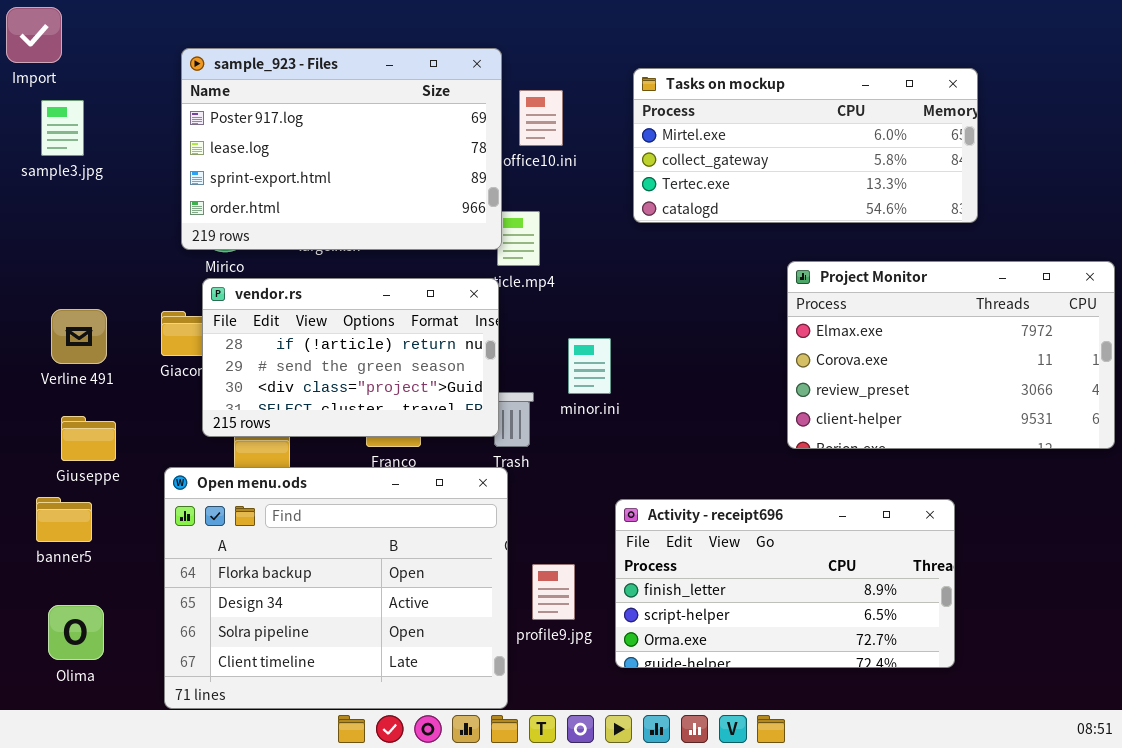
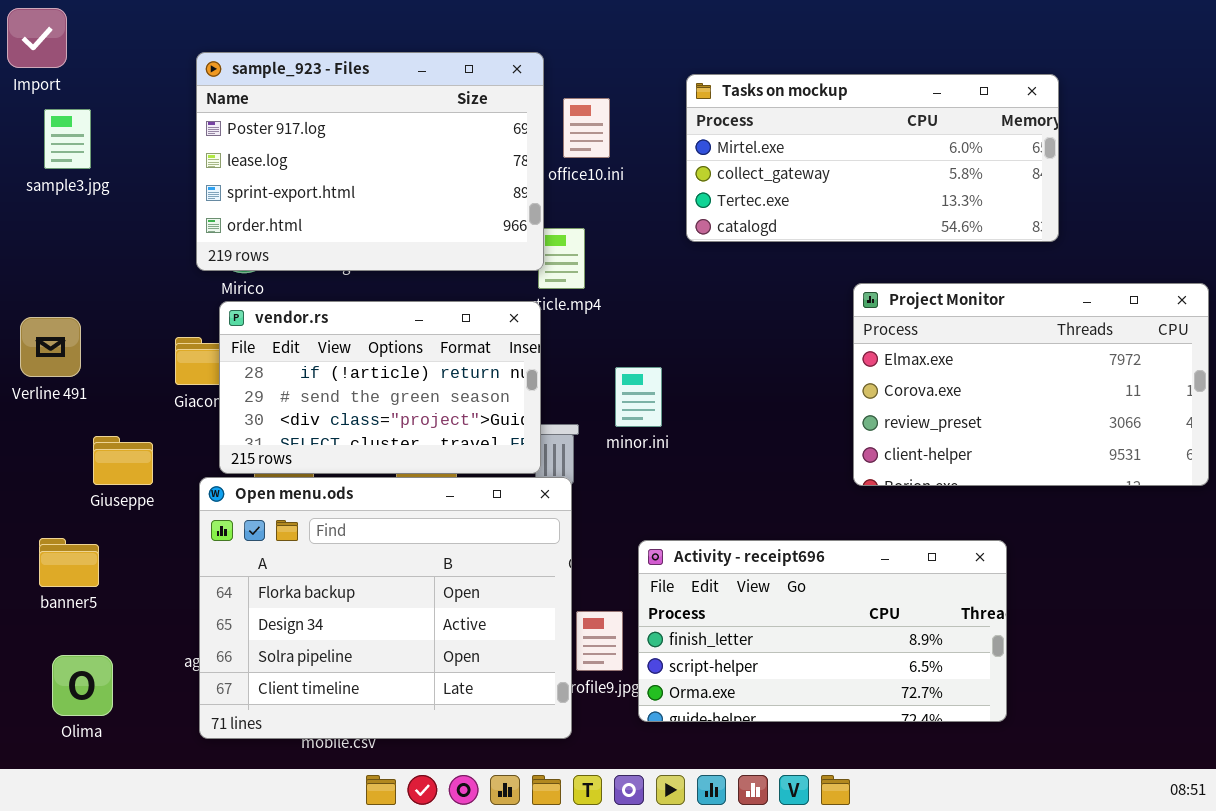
Verline 491: [51,309,107,364] -> [20,317,81,377], moved
Giuseppe: [61,416,116,461] -> [93,436,153,485], moved
Open menu.ods: [164,467,508,709] -> [199,477,572,739], moved
Activity - receipt696: [615,499,955,668] -> [638,540,1007,722], moved

